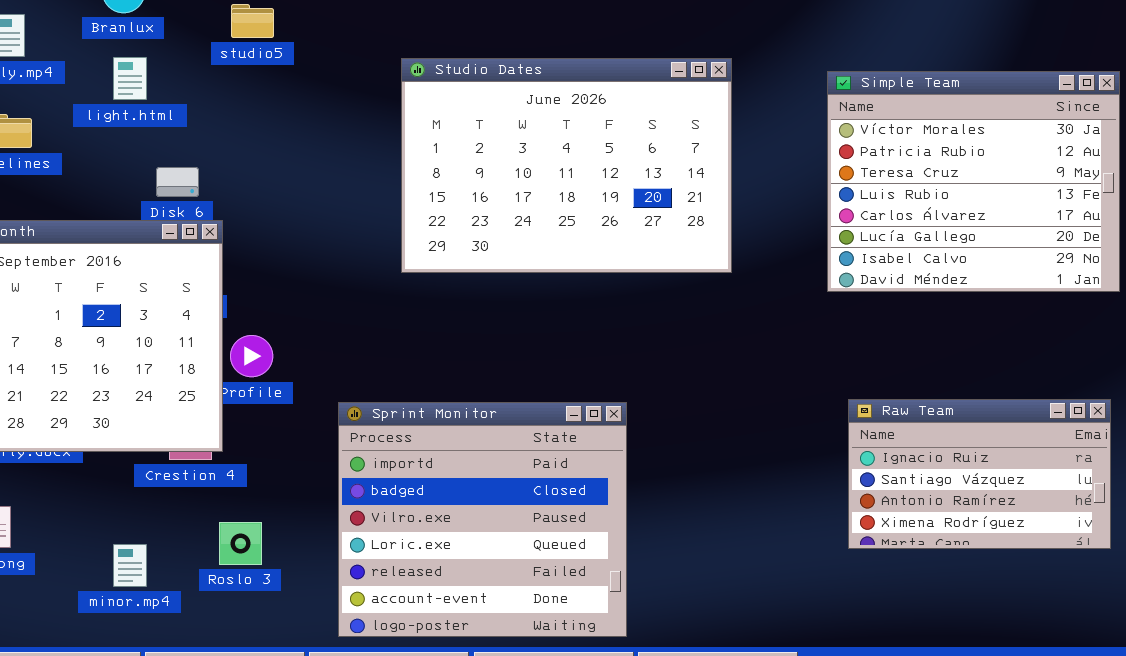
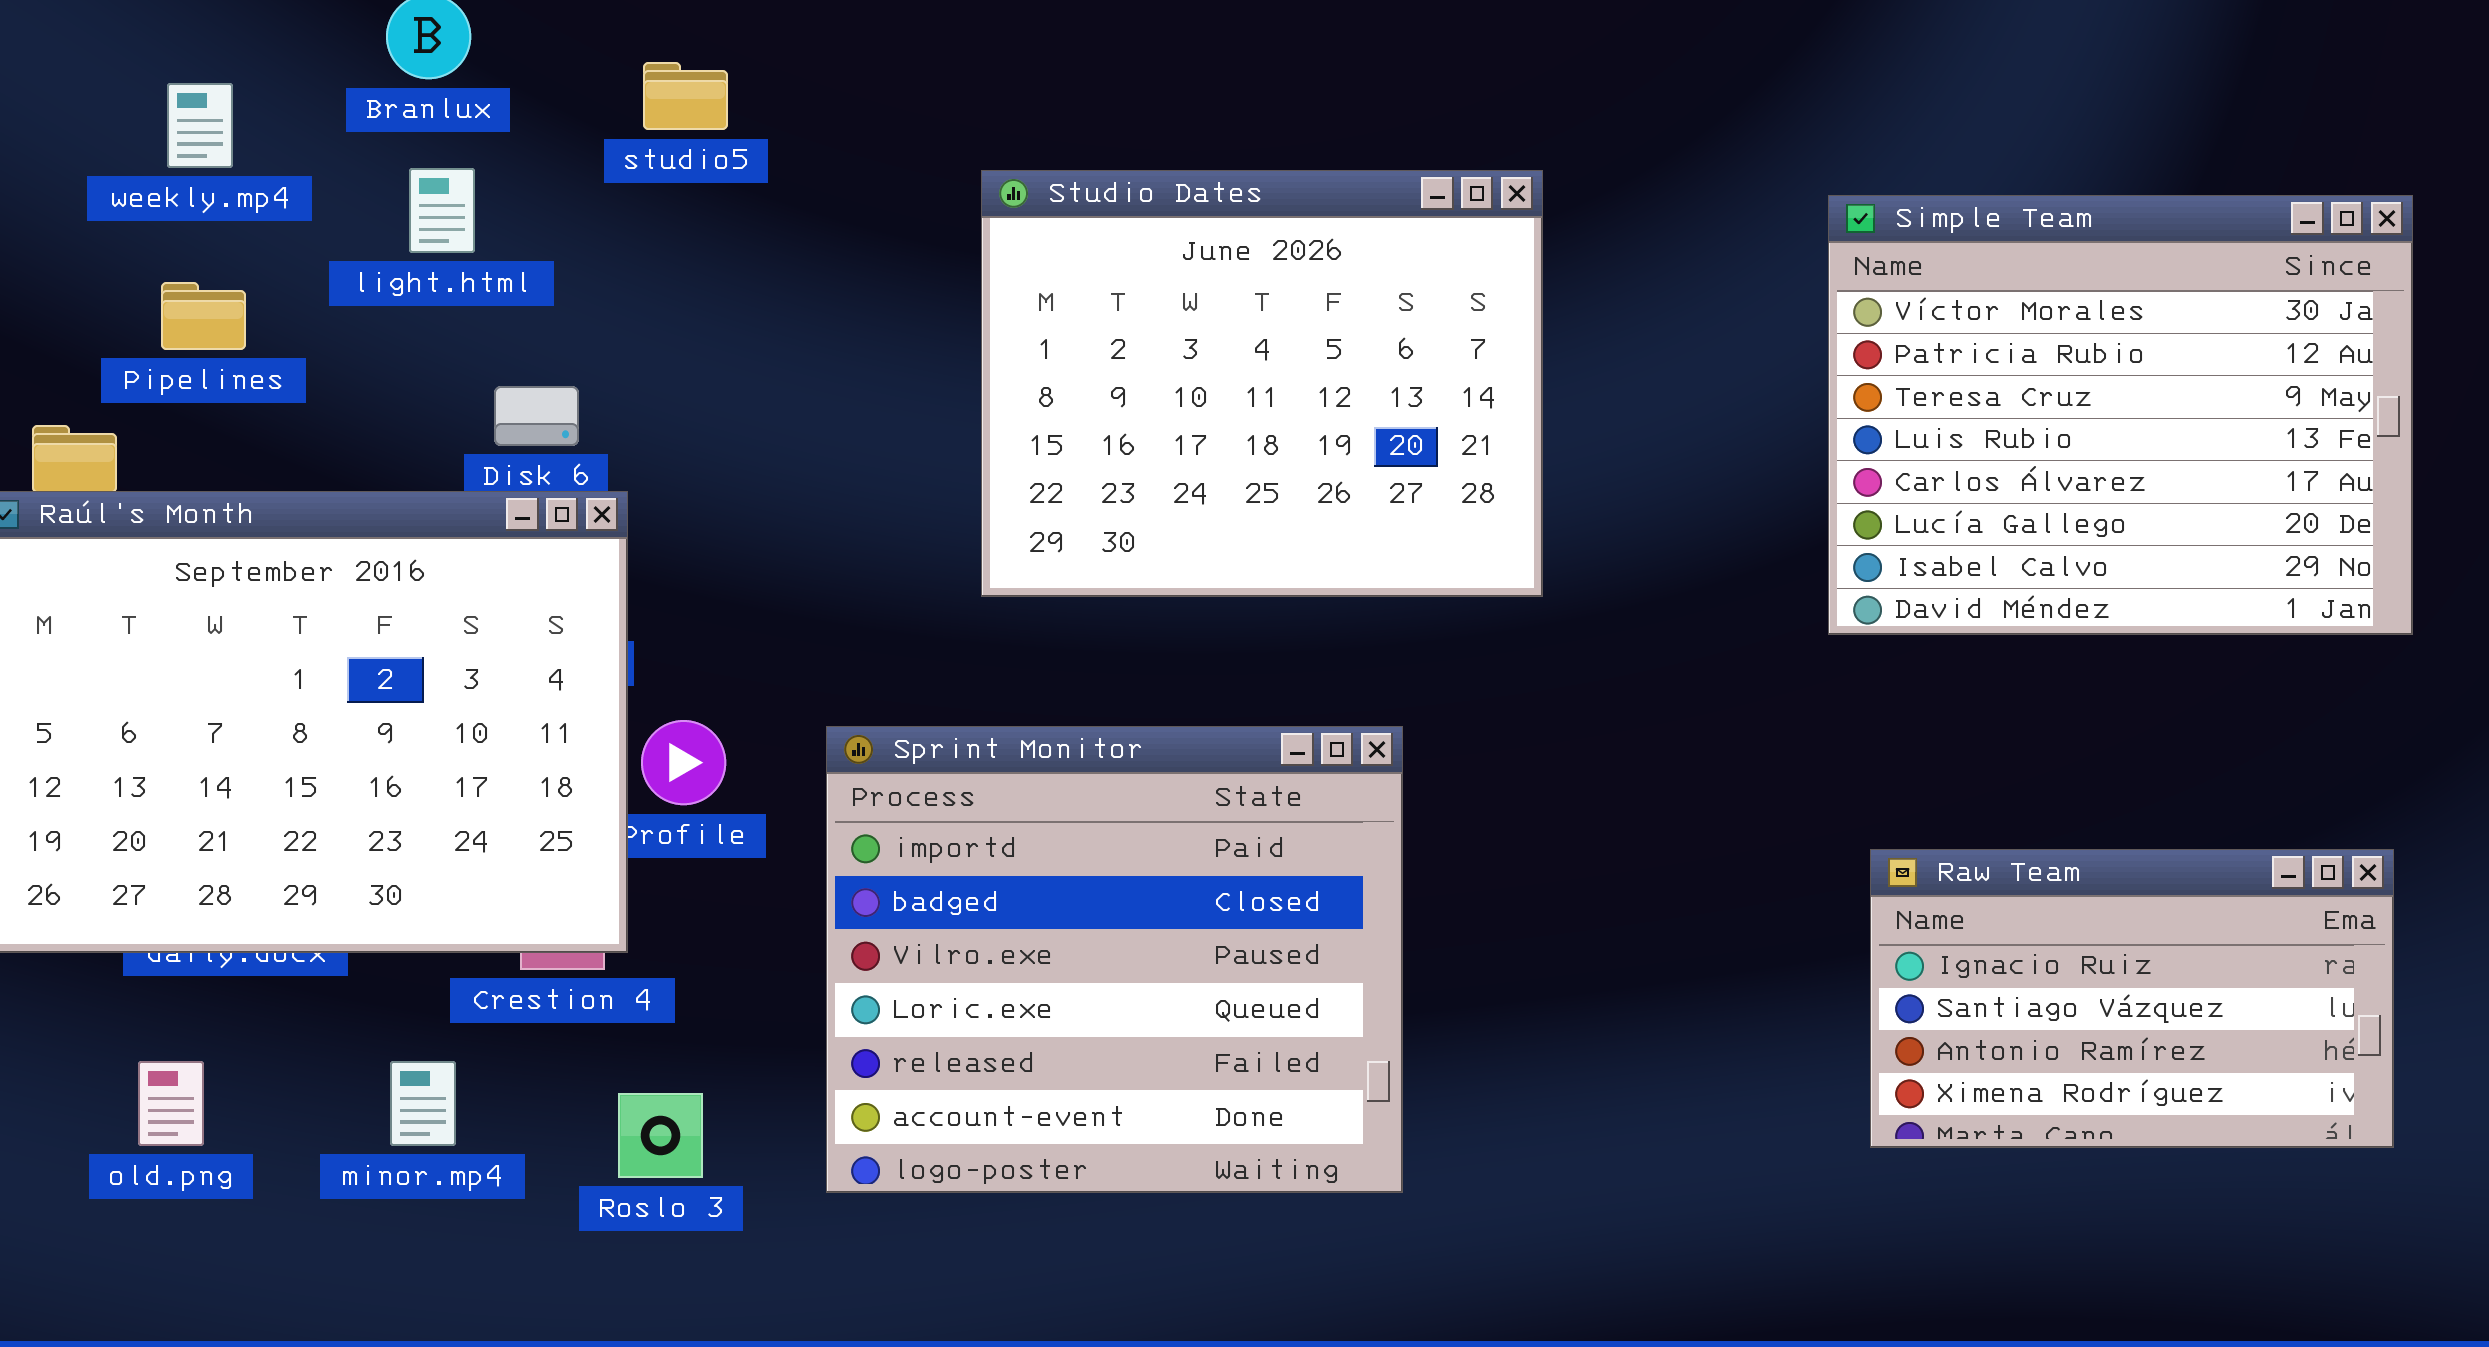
Studio Dates: [401,58,732,273] -> [981,170,1543,597], resized
Sprint Monitor: [338,402,627,637] -> [826,726,1403,1193], moved
minor.mp4: [113,544,147,587] -> [390,1061,456,1146], moved

